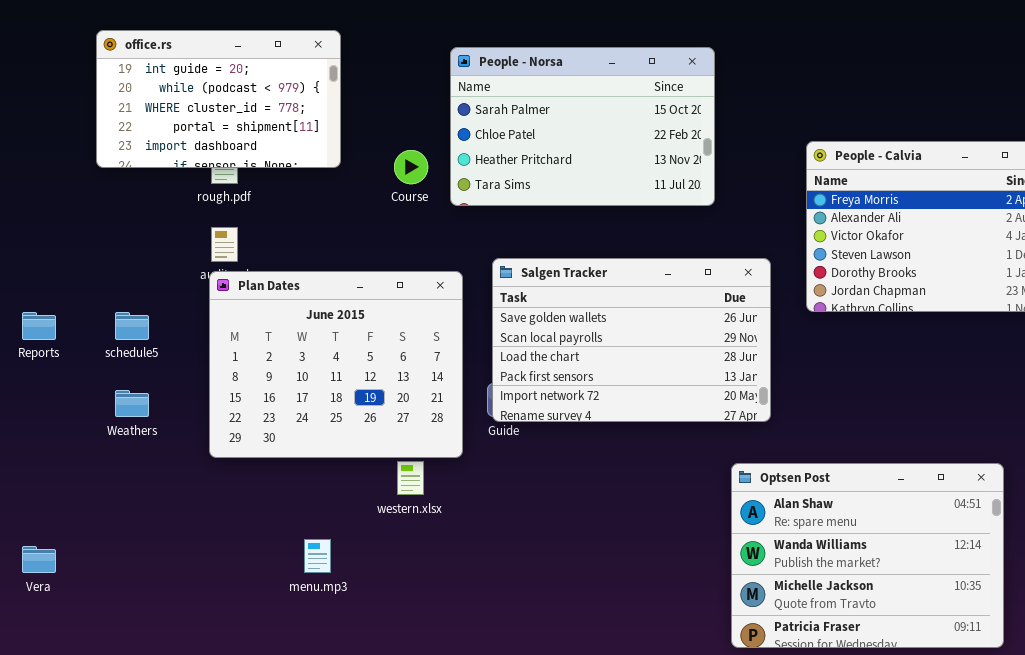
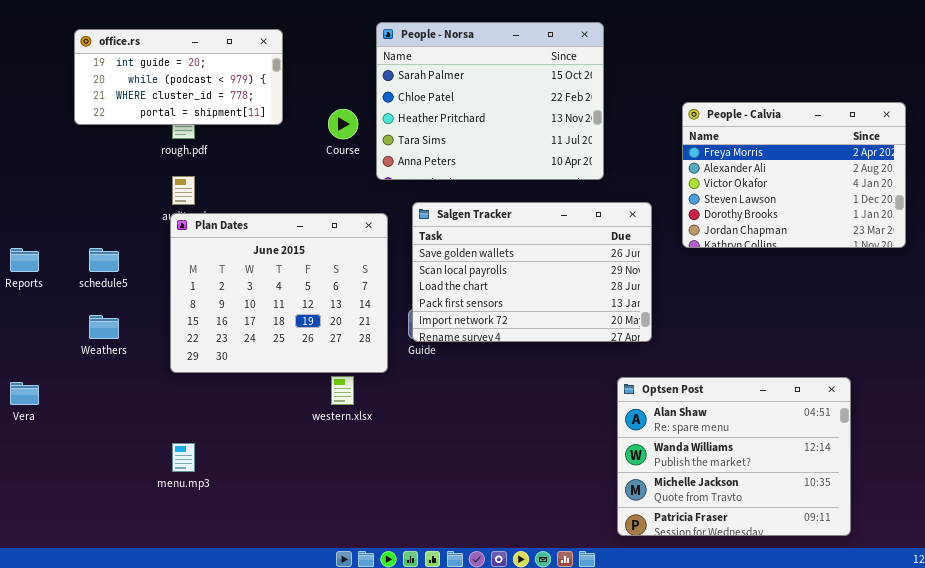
office.rs: [96,30,341,168] -> [74,29,283,125], resized
People - Norsa: [450,47,715,206] -> [376,22,604,180], resized
menu.mp3: [304,539,331,573] -> [172,443,195,472], moved
Vera: [22,546,56,573] -> [10,382,39,405], moved

